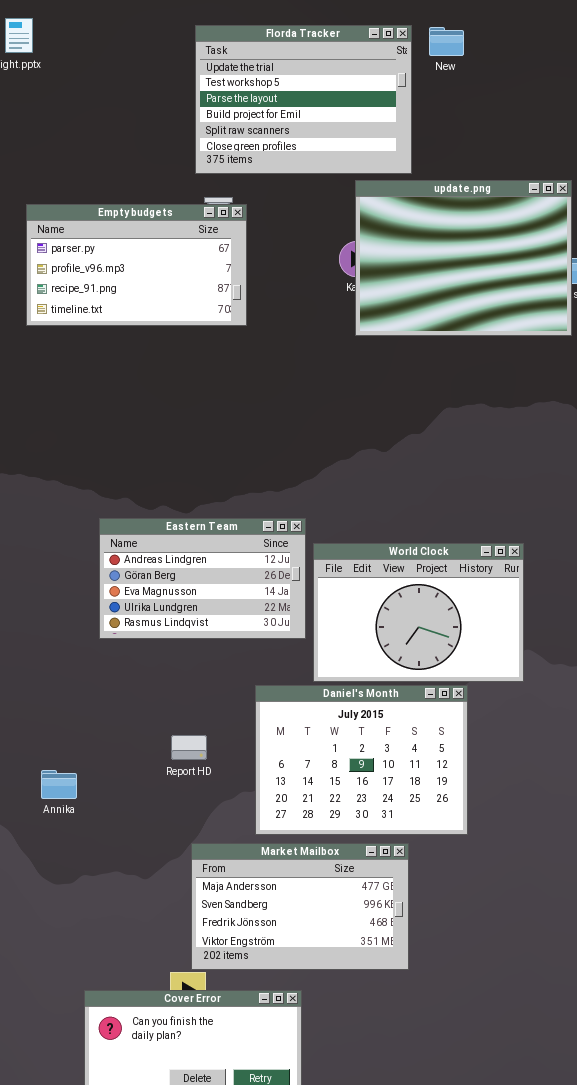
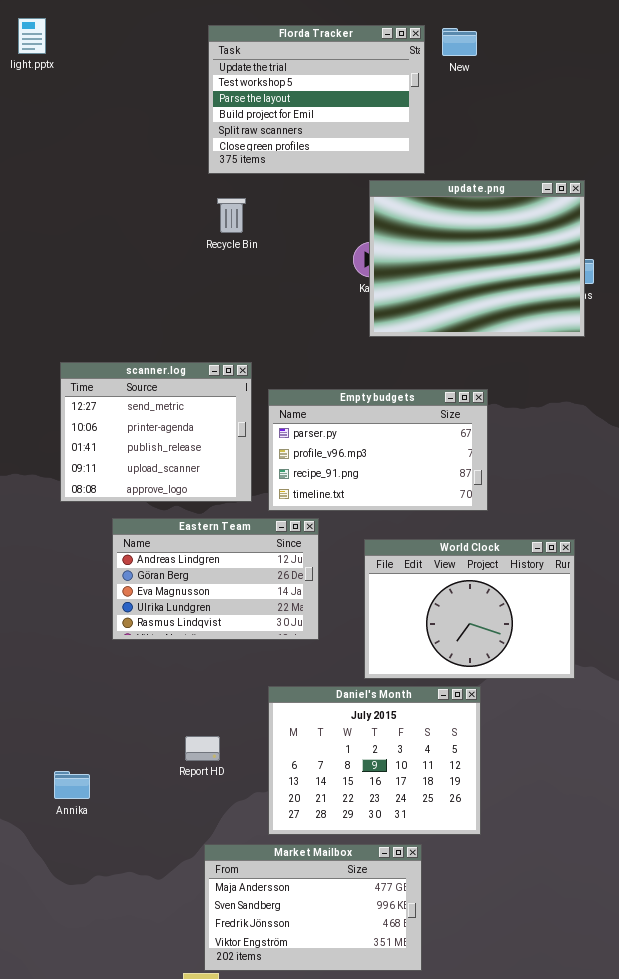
Empty budgets: [26,204,247,326] -> [268,389,488,511], moved
scanner.log: none -> [60,362,252,502], opened
World Clock: [313,543,524,682] -> [364,539,575,679], moved

